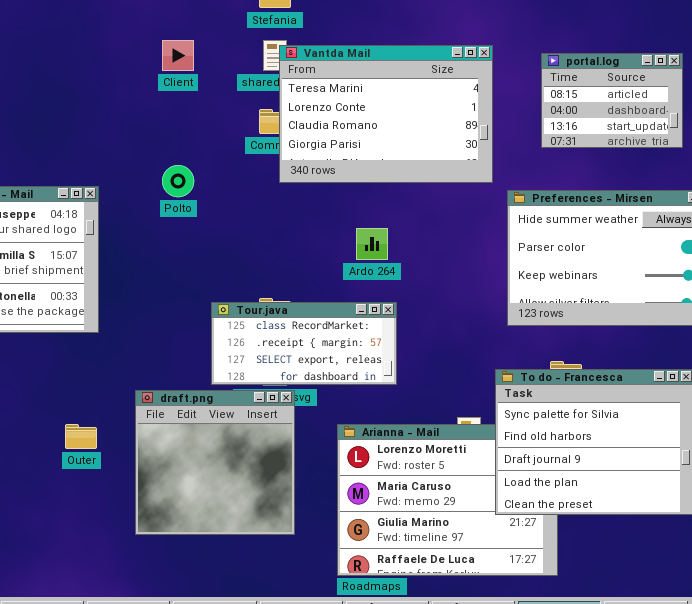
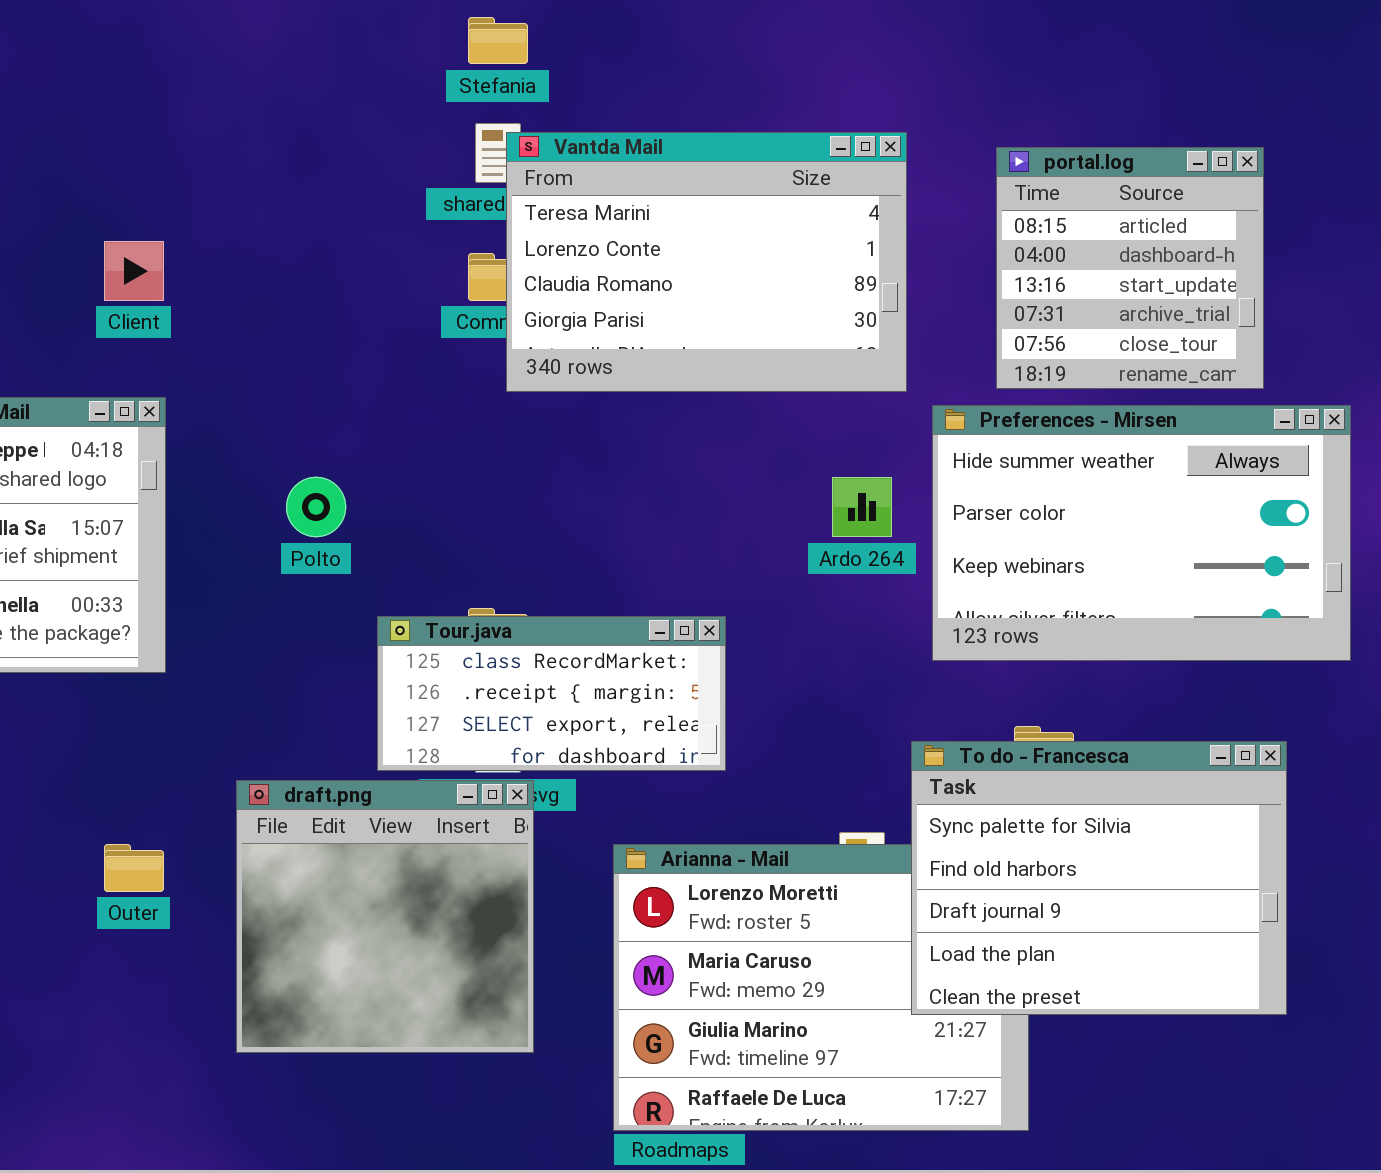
Client: [162,40,194,71] -> [104,241,164,301], moved
portal.log: [541,53,683,148] -> [996,147,1264,389], resized
Polto: [162,165,194,197] -> [286,477,346,537], moved
Ardo 264: [356,228,388,260] -> [832,477,892,537], moved

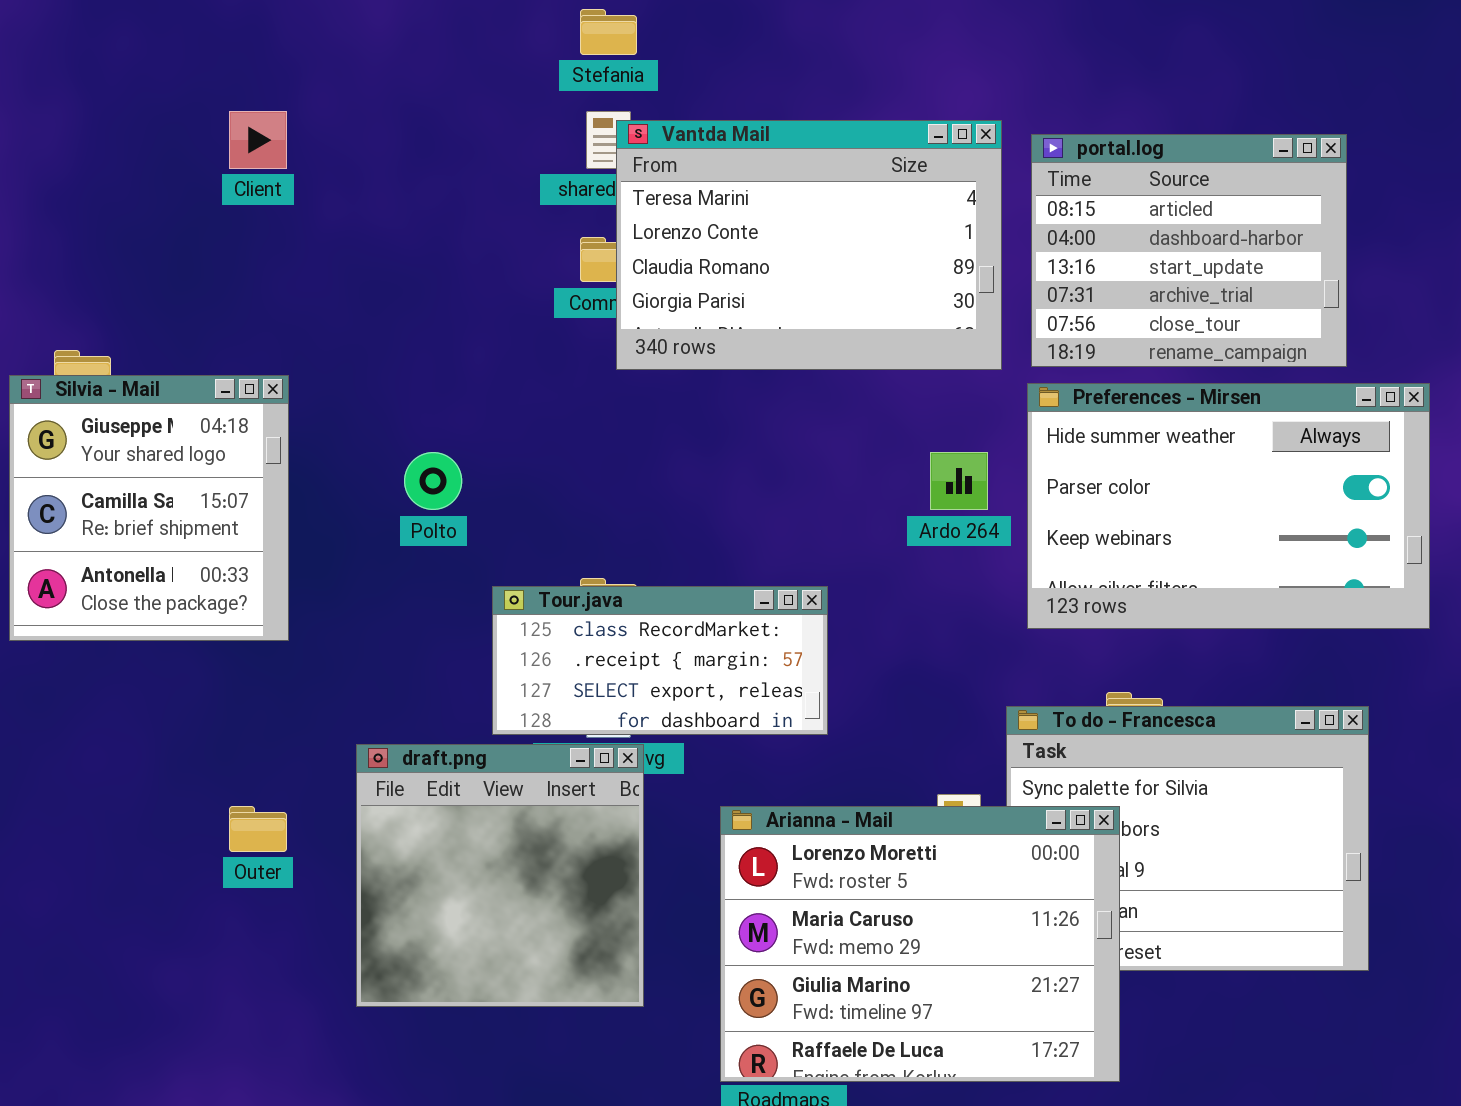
portal.log: [996,147,1264,389] -> [1031,134,1347,367], resized
Client: [104,241,164,301] -> [229,111,287,169], moved
Arianna - Mail: [613,844,1029,1131] -> [720,806,1120,1082], raised

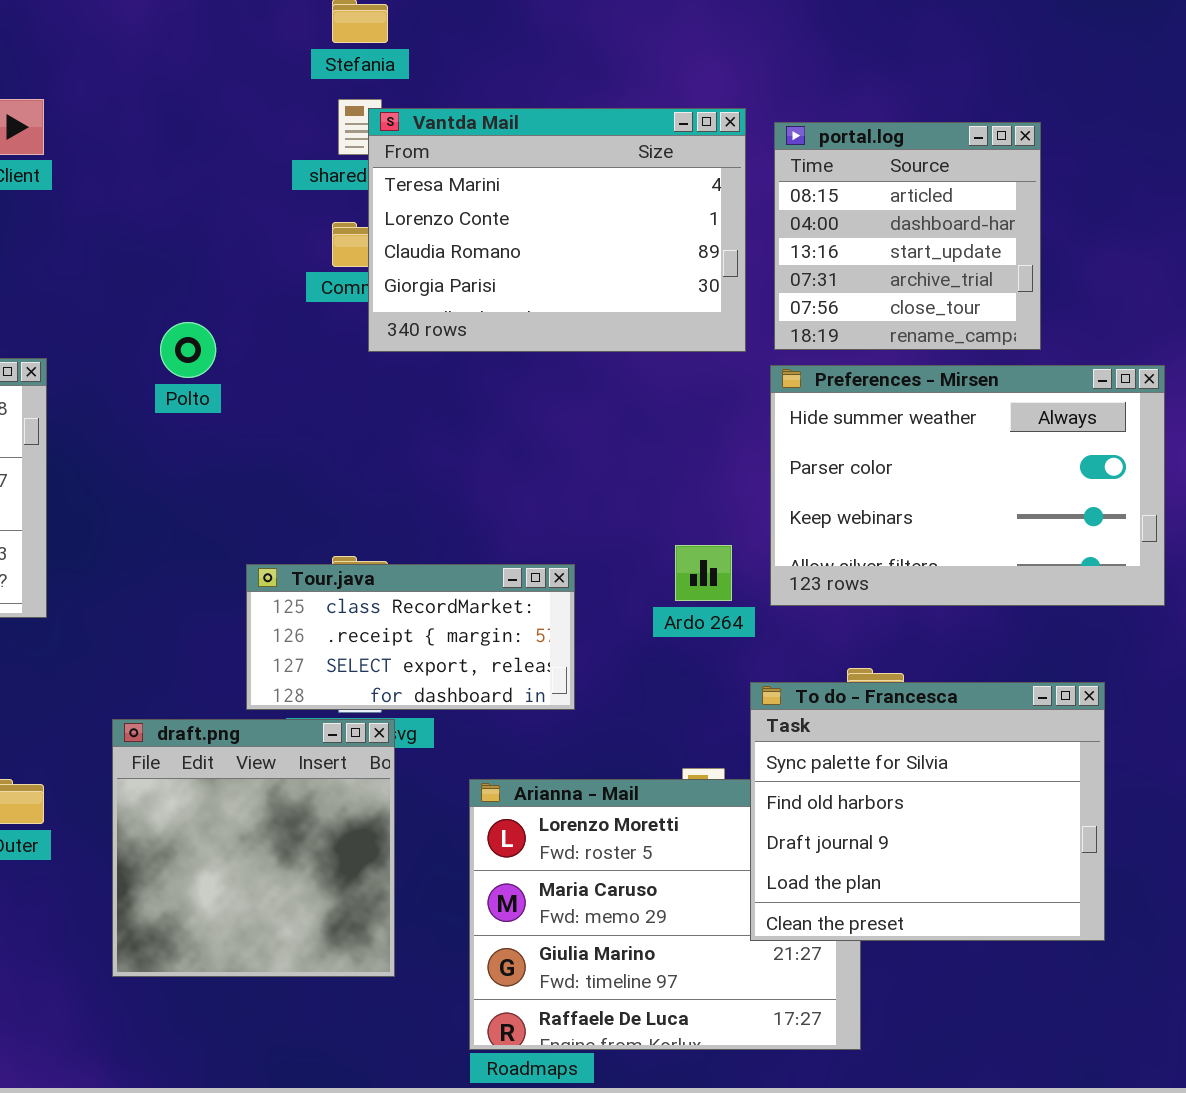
portal.log: [1031,134,1347,367] -> [774,122,1041,350], resized
Polto: [404,452,462,510] -> [160,322,216,378], moved
Ardo 264: [930,452,988,510] -> [675,545,732,601], moved
To do - Francesca: [1006,706,1369,971] -> [750,682,1105,941], raised

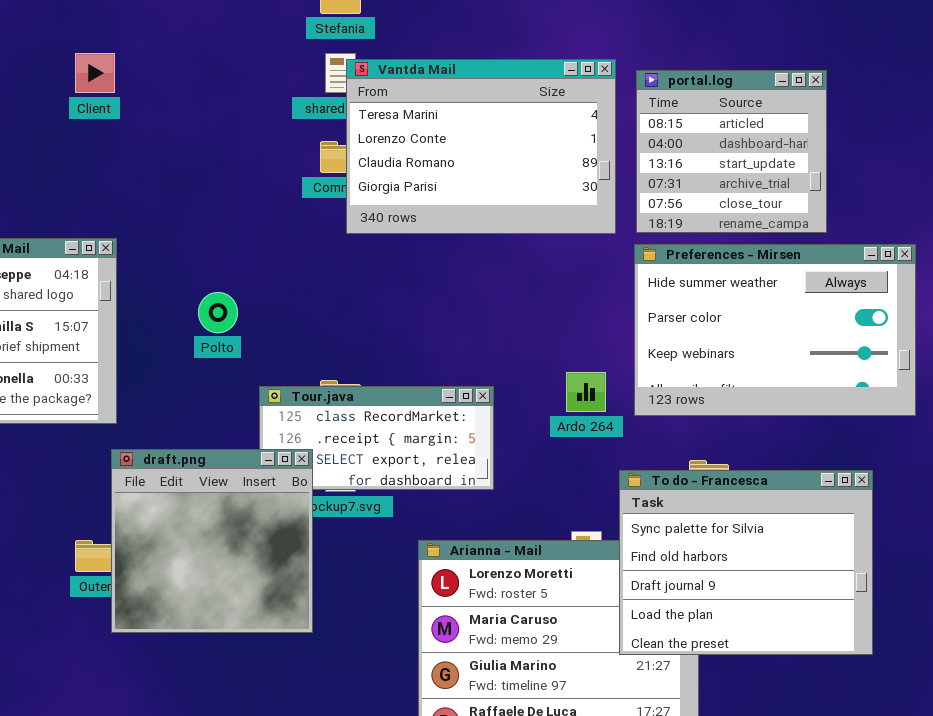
Polto: [160,322,216,378] -> [198,292,238,333], moved
draft.png: [112,719,395,977] -> [111,449,313,633], moved

